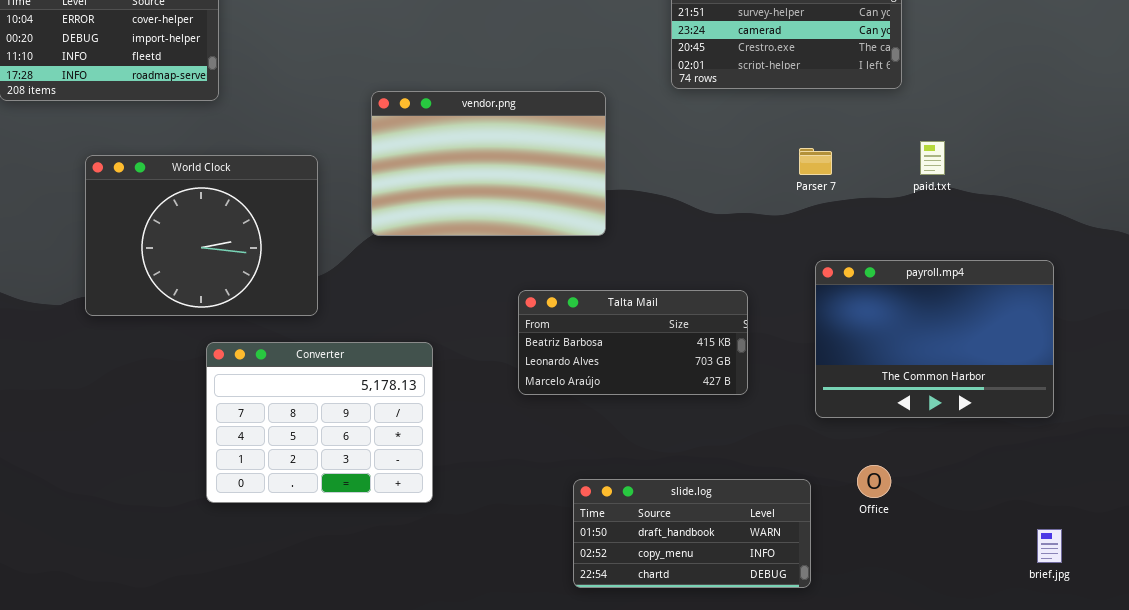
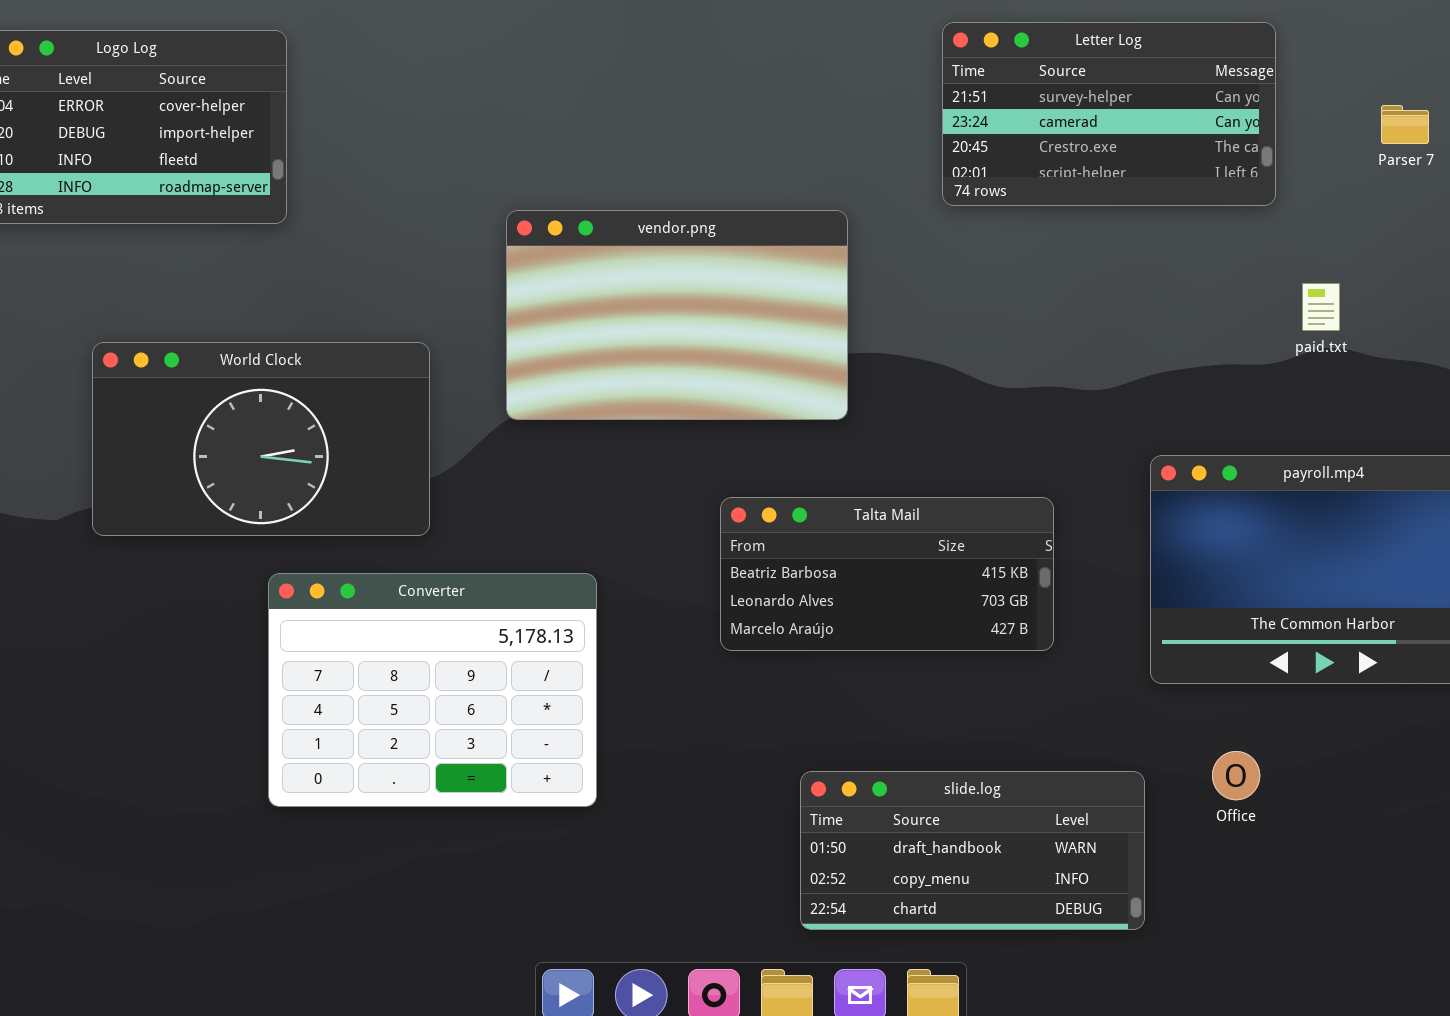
Parser 7: [799,148,832,175] -> [1381,105,1429,144], moved
World Clock: [85,155,318,316] -> [92,342,430,536], resized

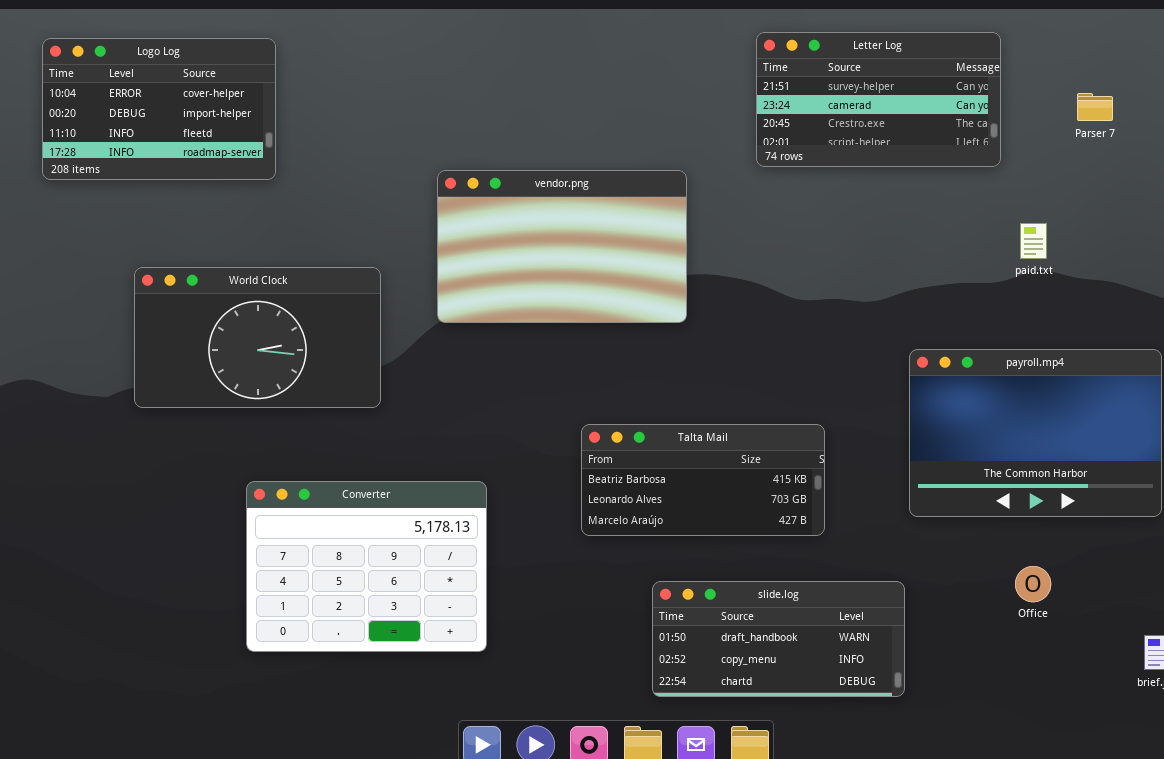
Talta Mail: [720,497,1054,651] -> [581,424,825,536], moved
Converter: [268,573,597,807] -> [246,481,487,652], moved
Office: [1212,751,1260,800] -> [1015,566,1051,602], moved

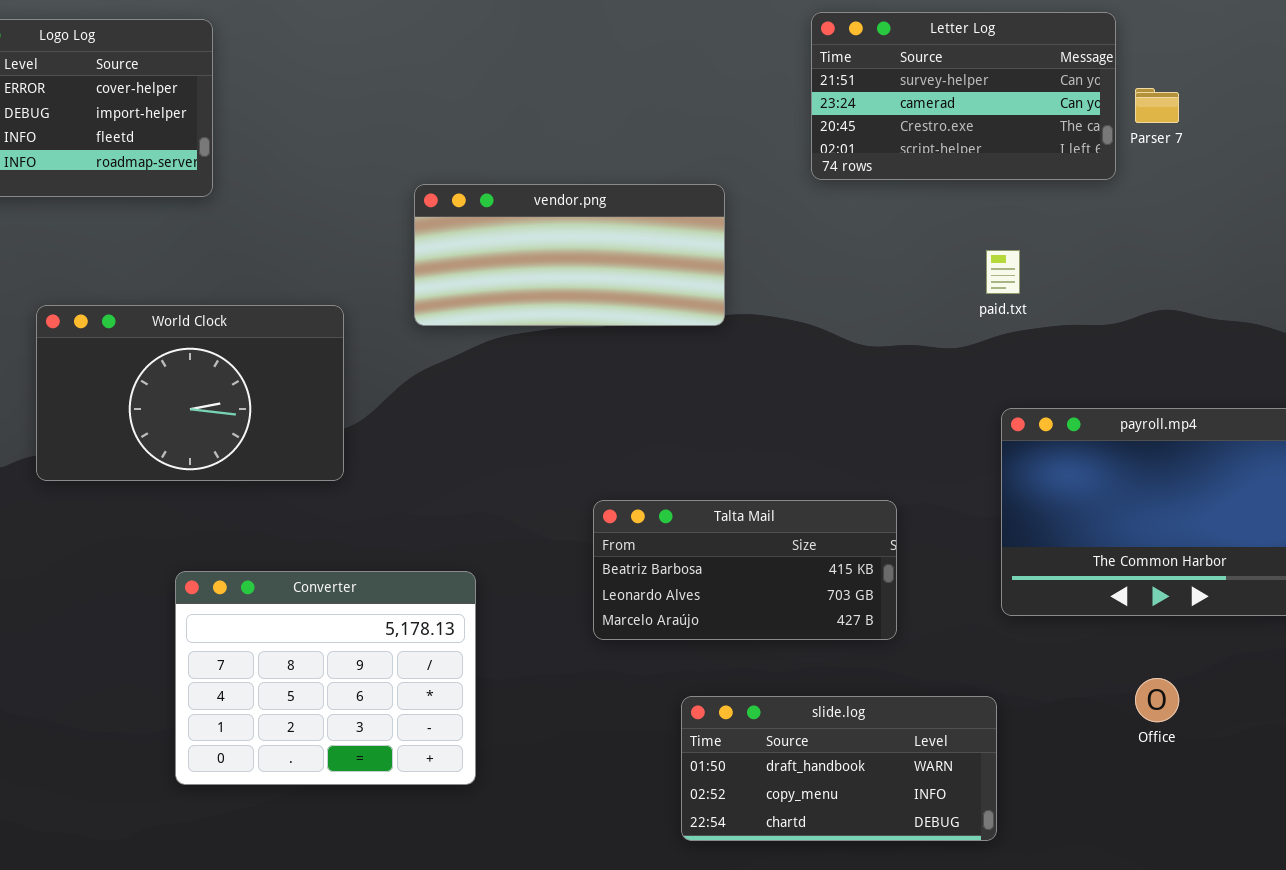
Parser 7: [1077,93,1113,121] -> [1135,88,1179,123], moved
vendor.png: [437,170,687,323] -> [414,184,725,326], resized
paid.txt: [1020,223,1047,259] -> [986,250,1020,294], moved

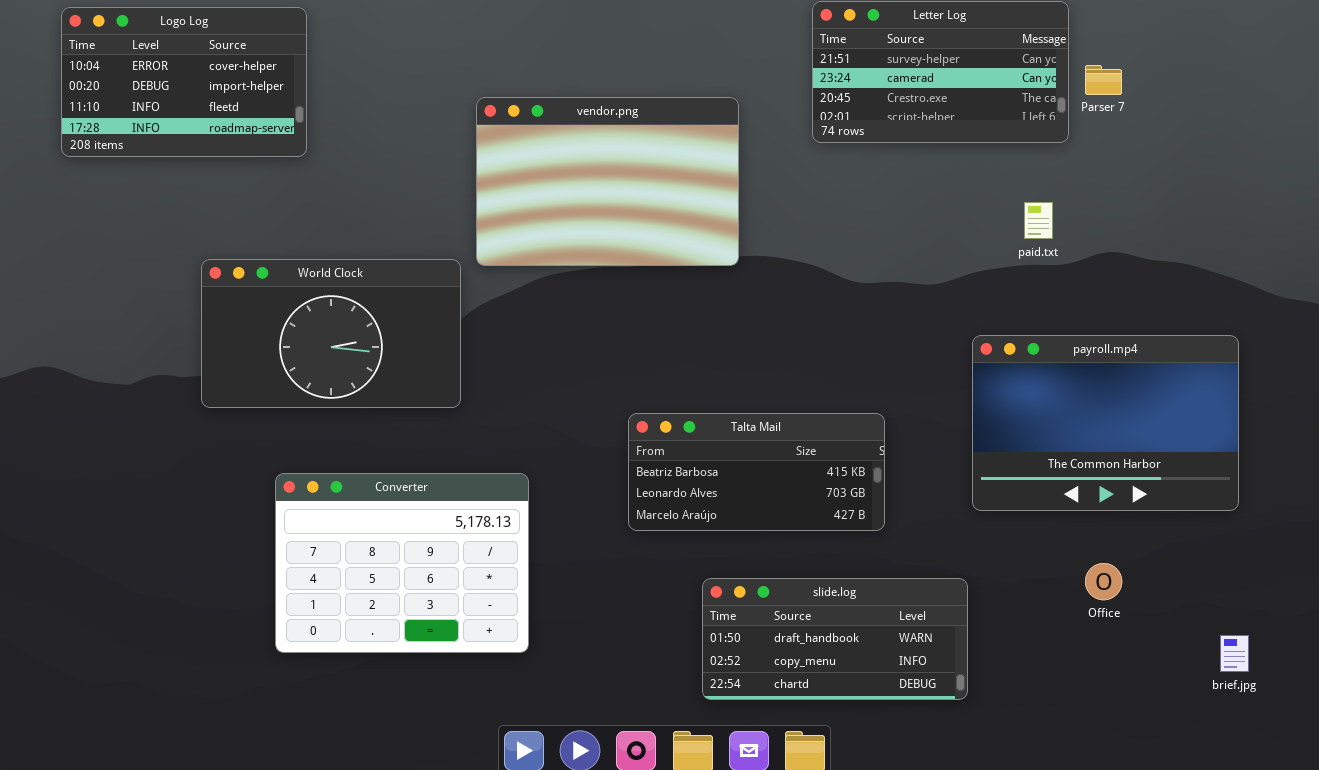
vendor.png: [414,184,725,326] -> [476,97,739,266], resized
paid.txt: [986,250,1020,294] -> [1024,202,1053,239], moved
World Clock: [36,305,344,481] -> [201,259,461,408], moved

